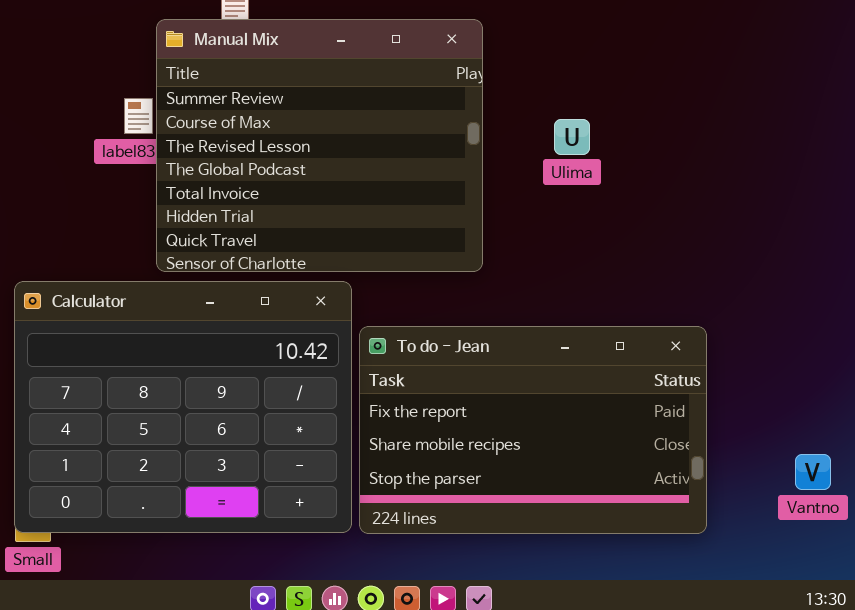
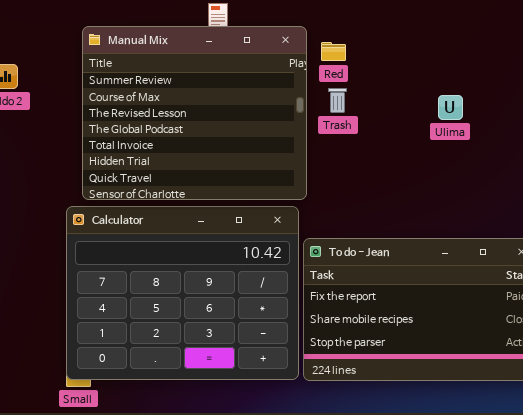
Manual Mix: [156,19,483,272] -> [82,26,307,200], moved

